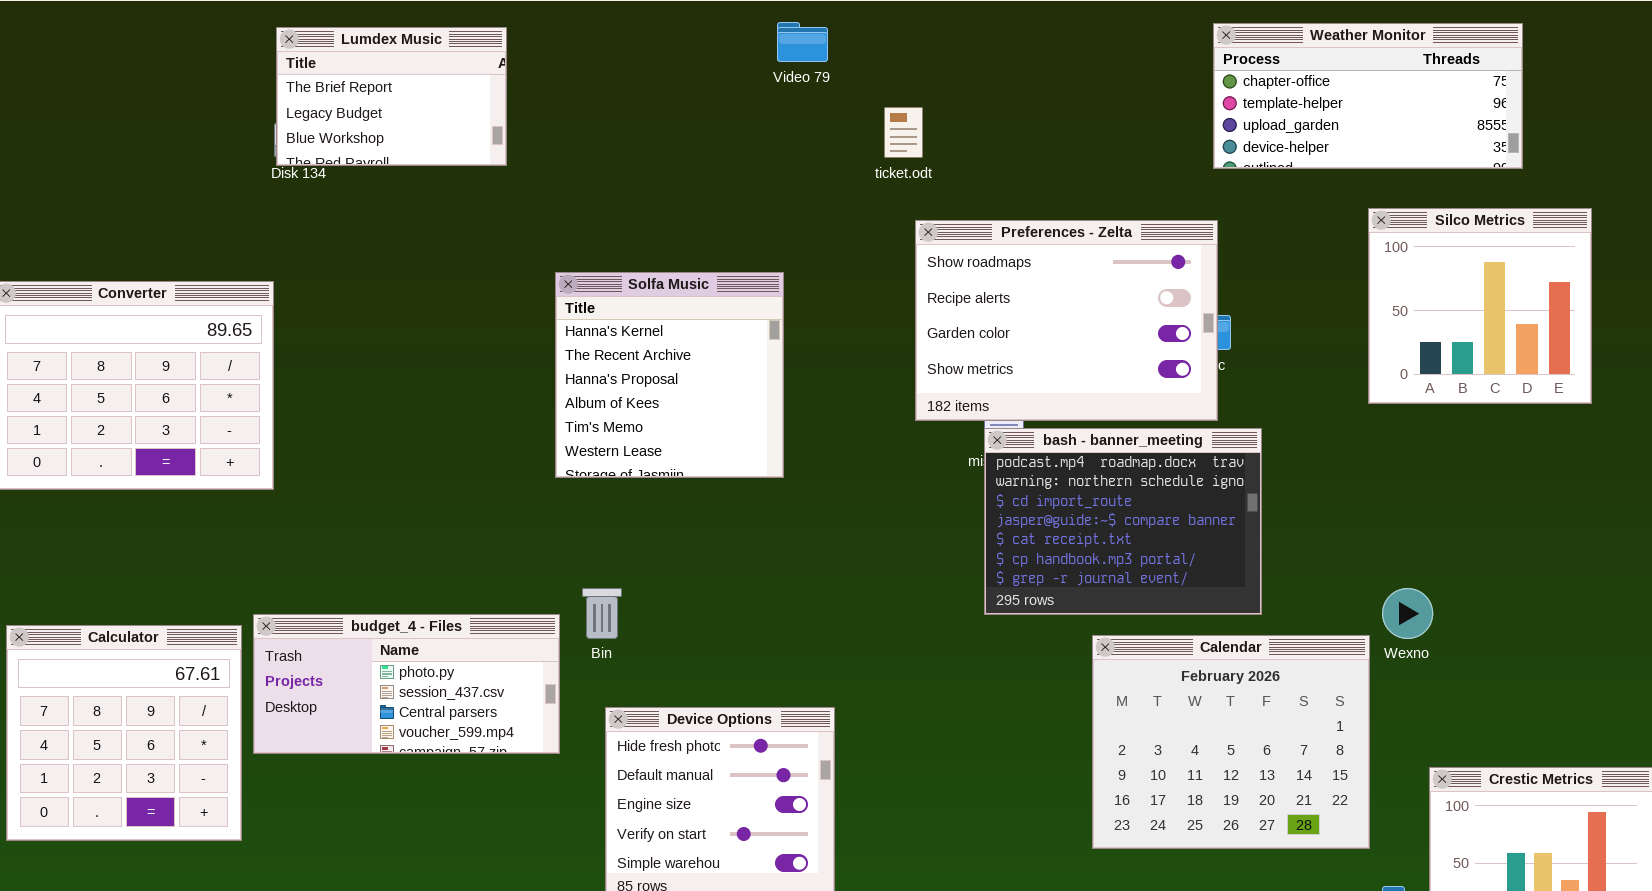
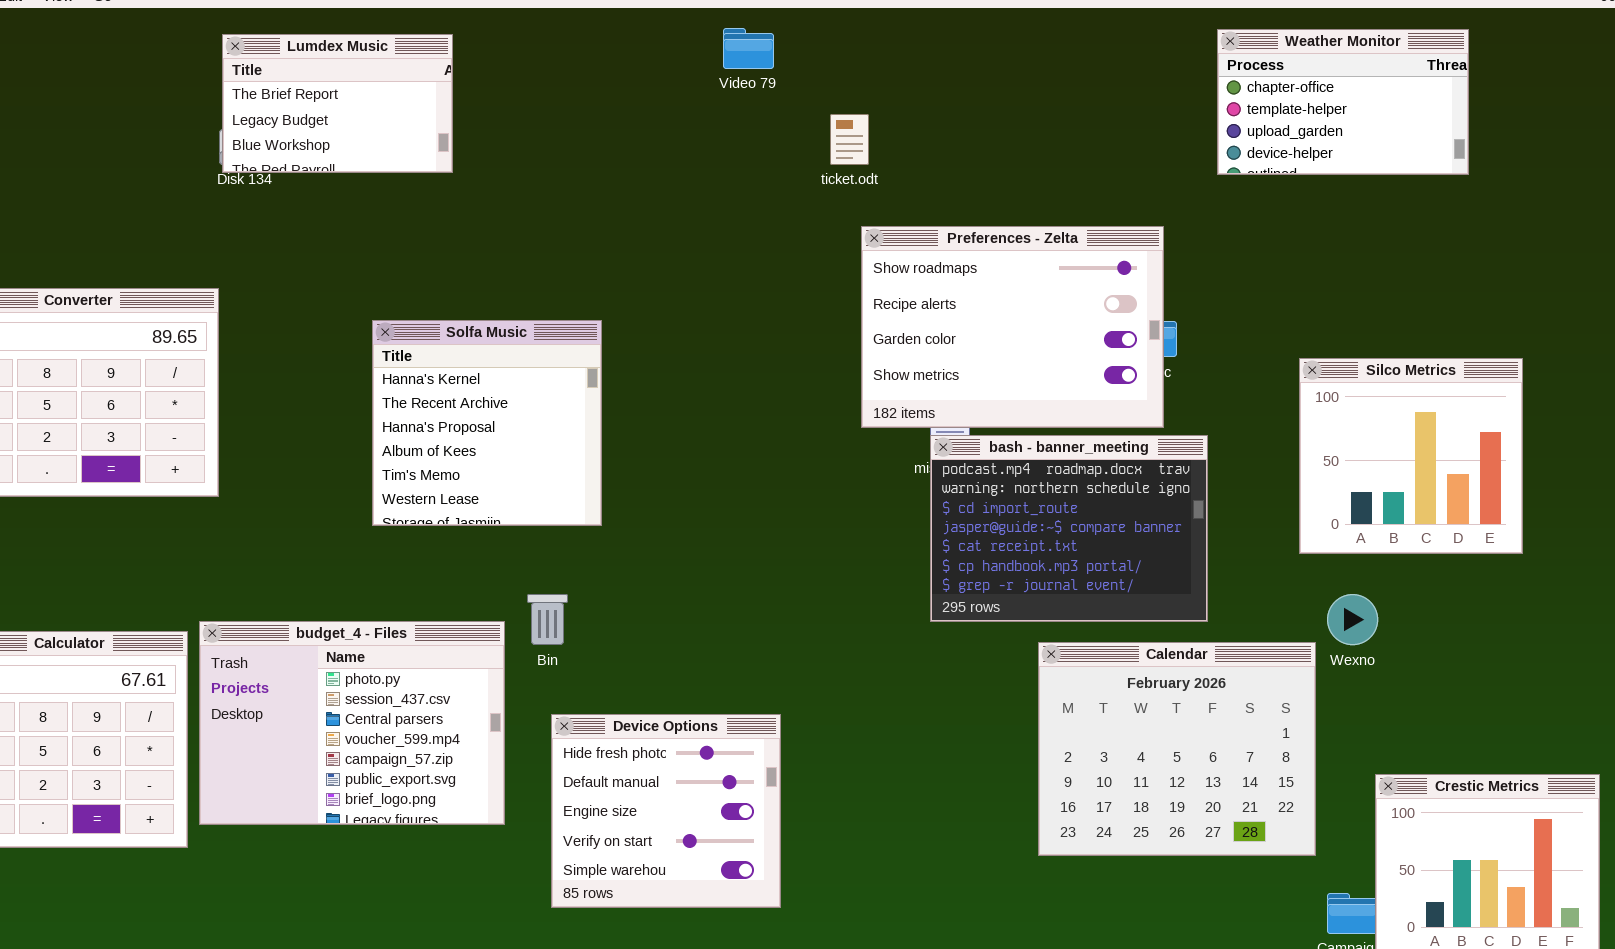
Weather Monitor: [1213,23,1523,169] -> [1217,29,1469,175], resized
Silco Metrics: [1368,208,1592,404] -> [1299,358,1523,554], moved
Solfa Music: [555,272,784,478] -> [372,320,602,526], moved
budget_4 - Files: [253,614,560,754] -> [199,621,505,825], resized

